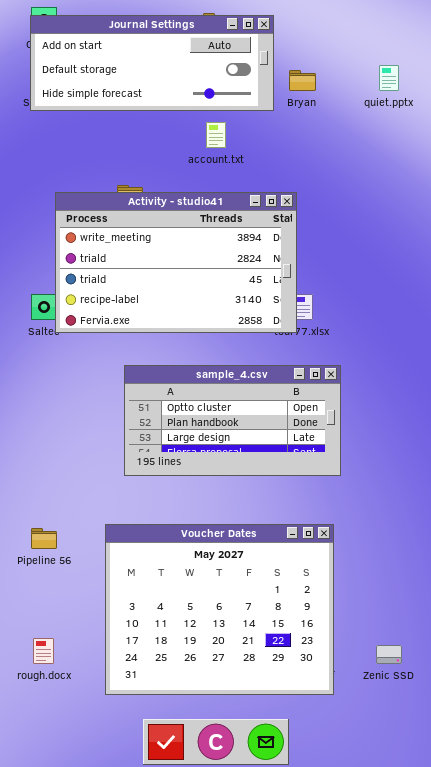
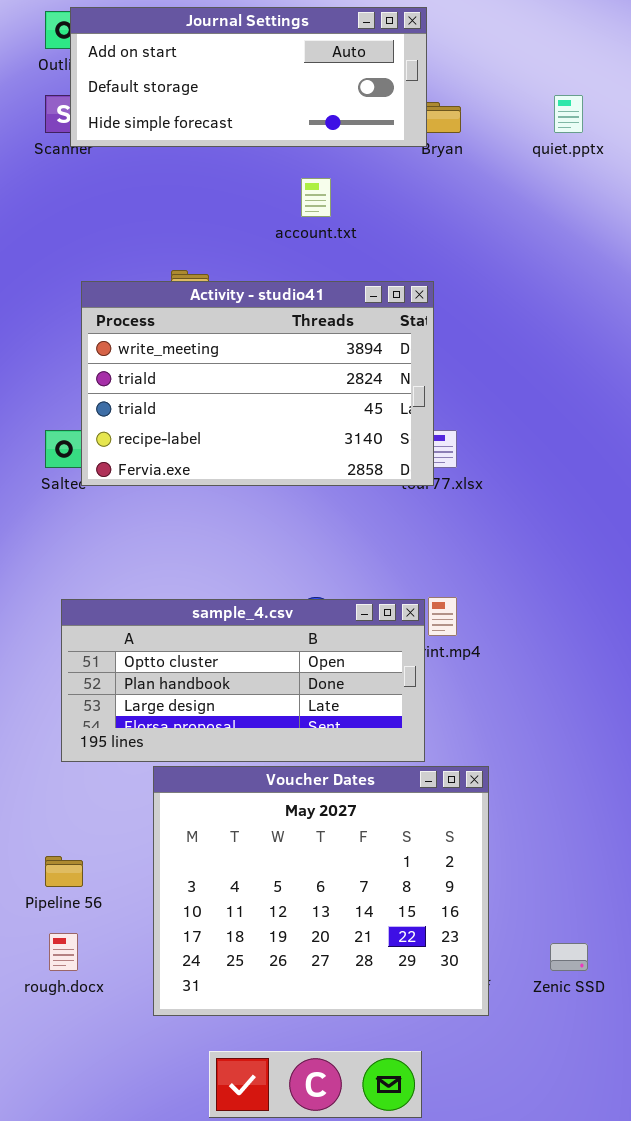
Journal Settings: [30,15,274,111] -> [70,7,427,147], moved
sample_4.csv: [124,365,341,476] -> [61,599,425,762], moved, resized
Pipeline 56: [31,528,57,549] -> [45,856,83,887], moved

